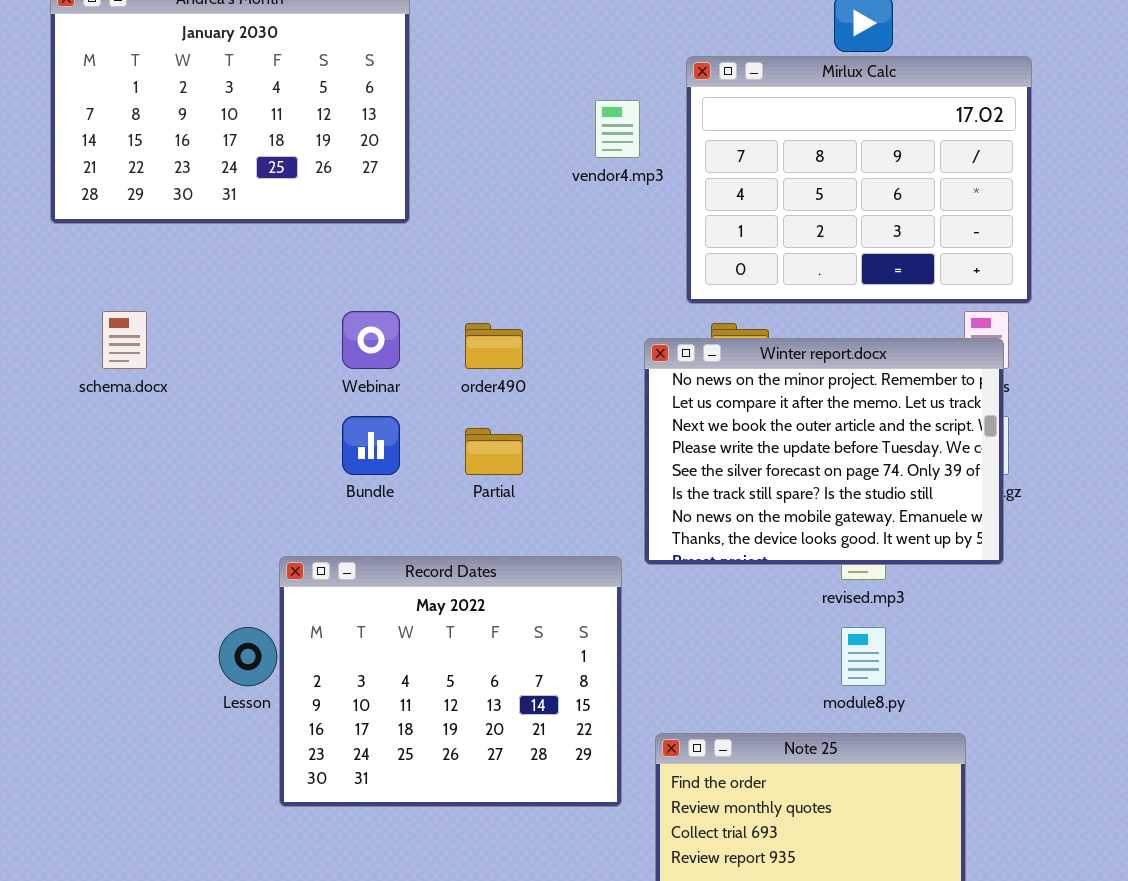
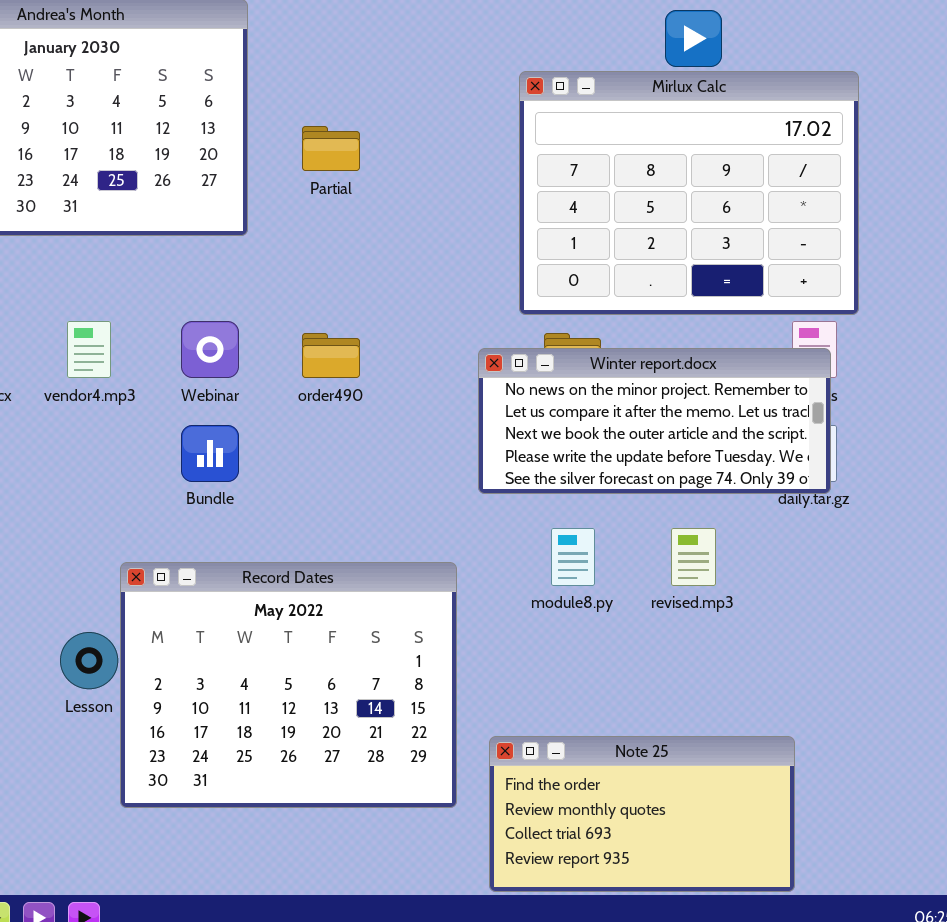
vendor4.mp3: [595,100,640,158] -> [67,321,111,378], moved
Winter report.docx: [644,338,1004,565] -> [478,348,831,494], resized
Partial: [465,428,523,475] -> [302,126,360,171], moved
module8.py: [841,627,886,686] -> [551,528,595,586], moved

